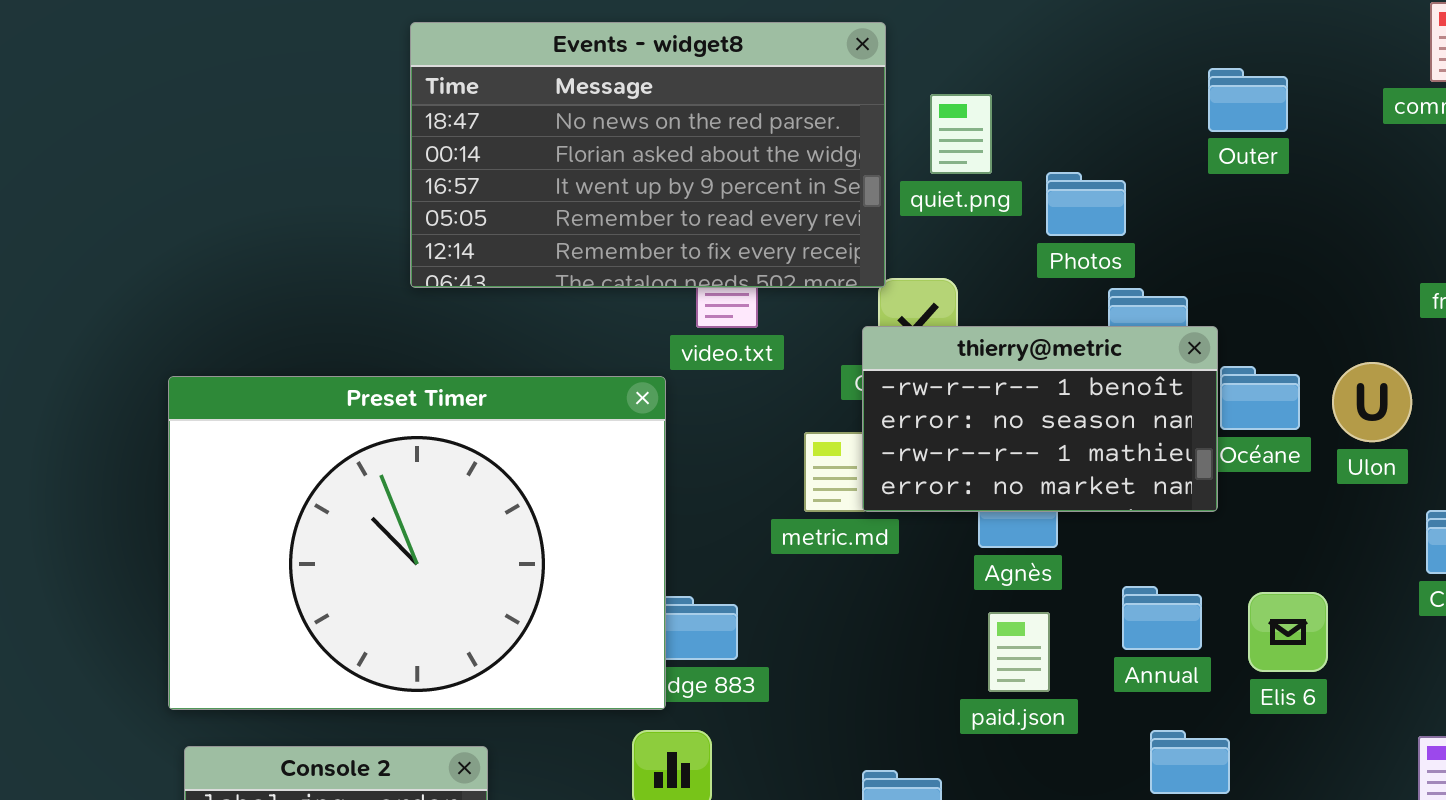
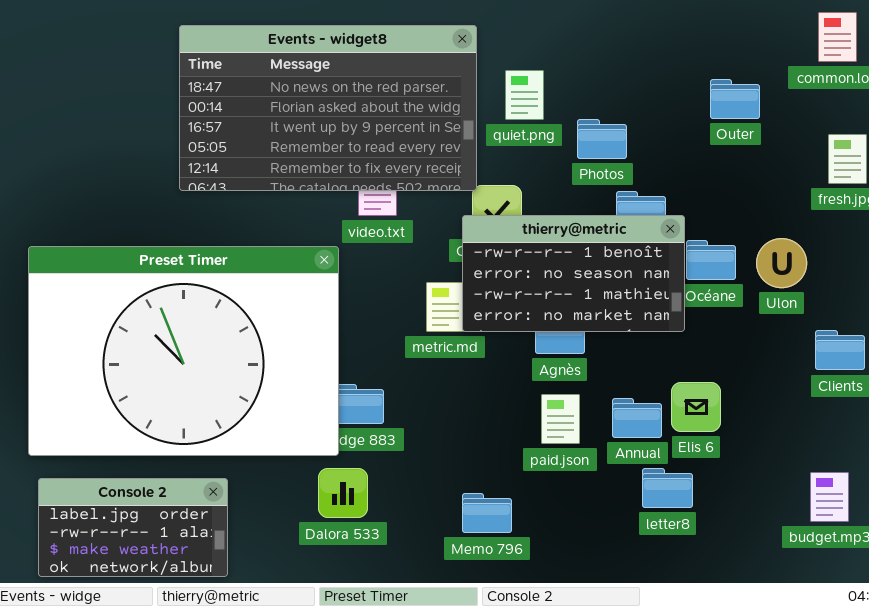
Outer: [1208,68,1288,132] -> [710,79,760,119], moved
Annual: [1122,586,1202,650] -> [612,398,662,438], moved
Elis 6: [1248,592,1328,672] -> [671,382,721,432], moved

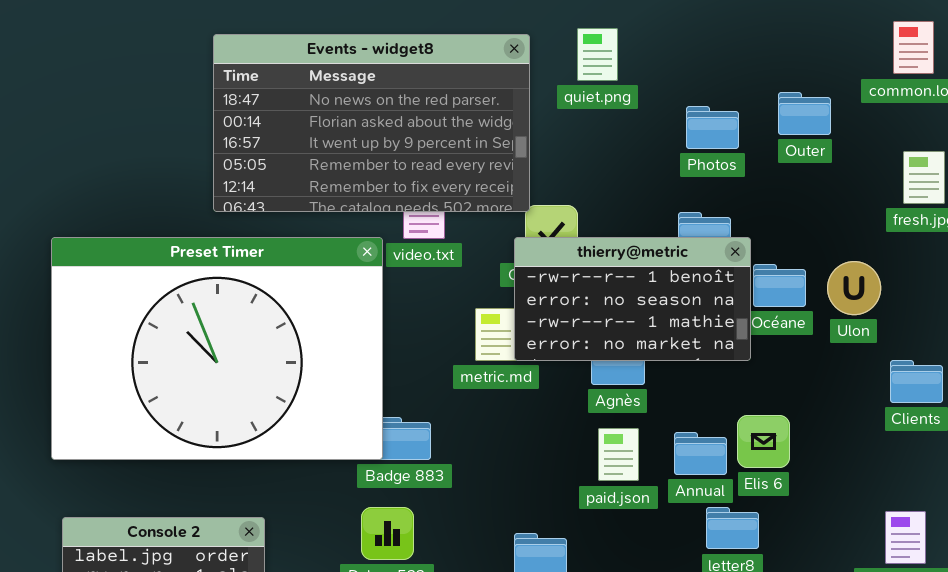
quiet.png: [505,70,544,120] -> [577,28,618,81], moved
Photos: [577,119,627,159] -> [686,106,739,149], moved
Preset Timer: [28,246,339,456] -> [51,237,383,460], moved

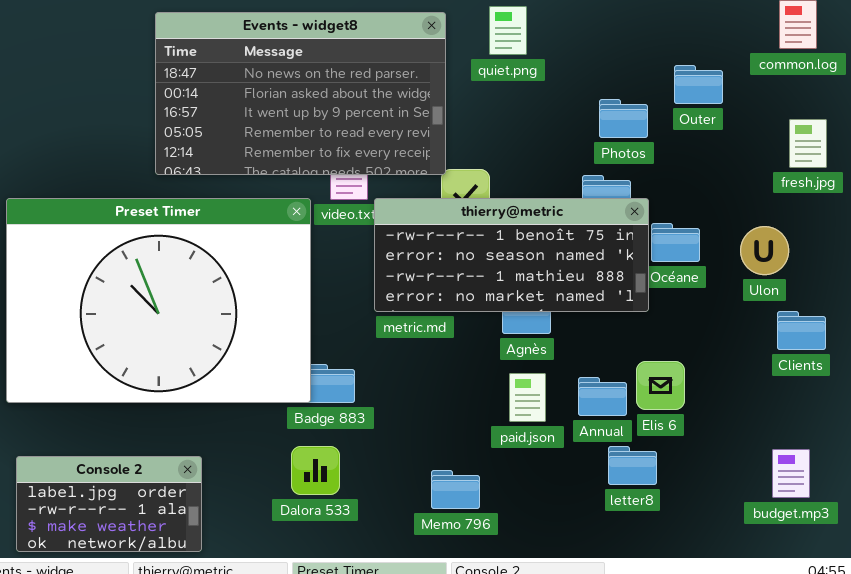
Photos: [686,106,739,149] -> [599,99,648,138], moved
thierry@metric: [514,237,751,361] -> [374,198,649,312], resized
Ulon: [827,261,881,315] -> [740,226,789,275], moved

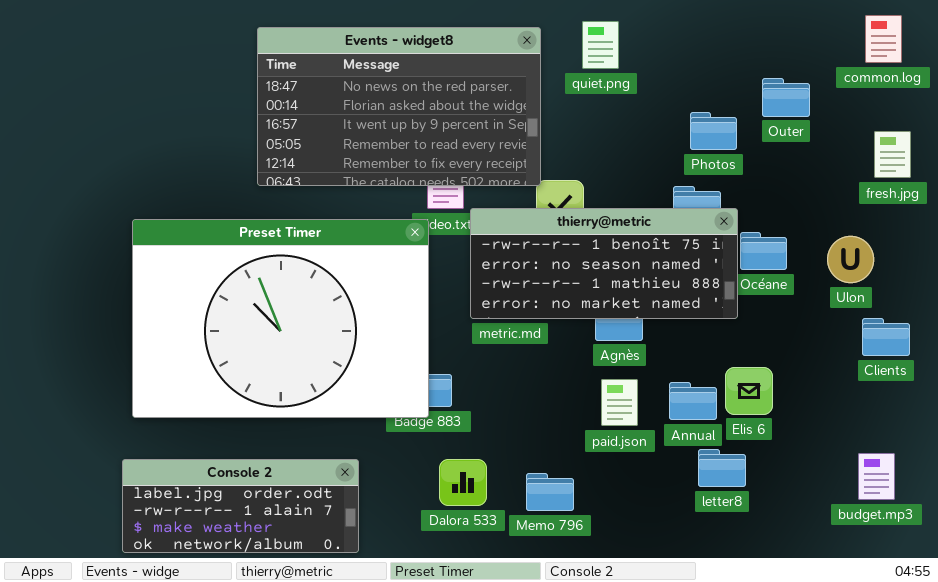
Preset Timer: [6,198,311,403] -> [132,219,429,418], moved
Dalora 533: [291,446,340,495] -> [439,459,487,506], moved
Console 2: [16,456,202,552] -> [122,459,359,553], resized

